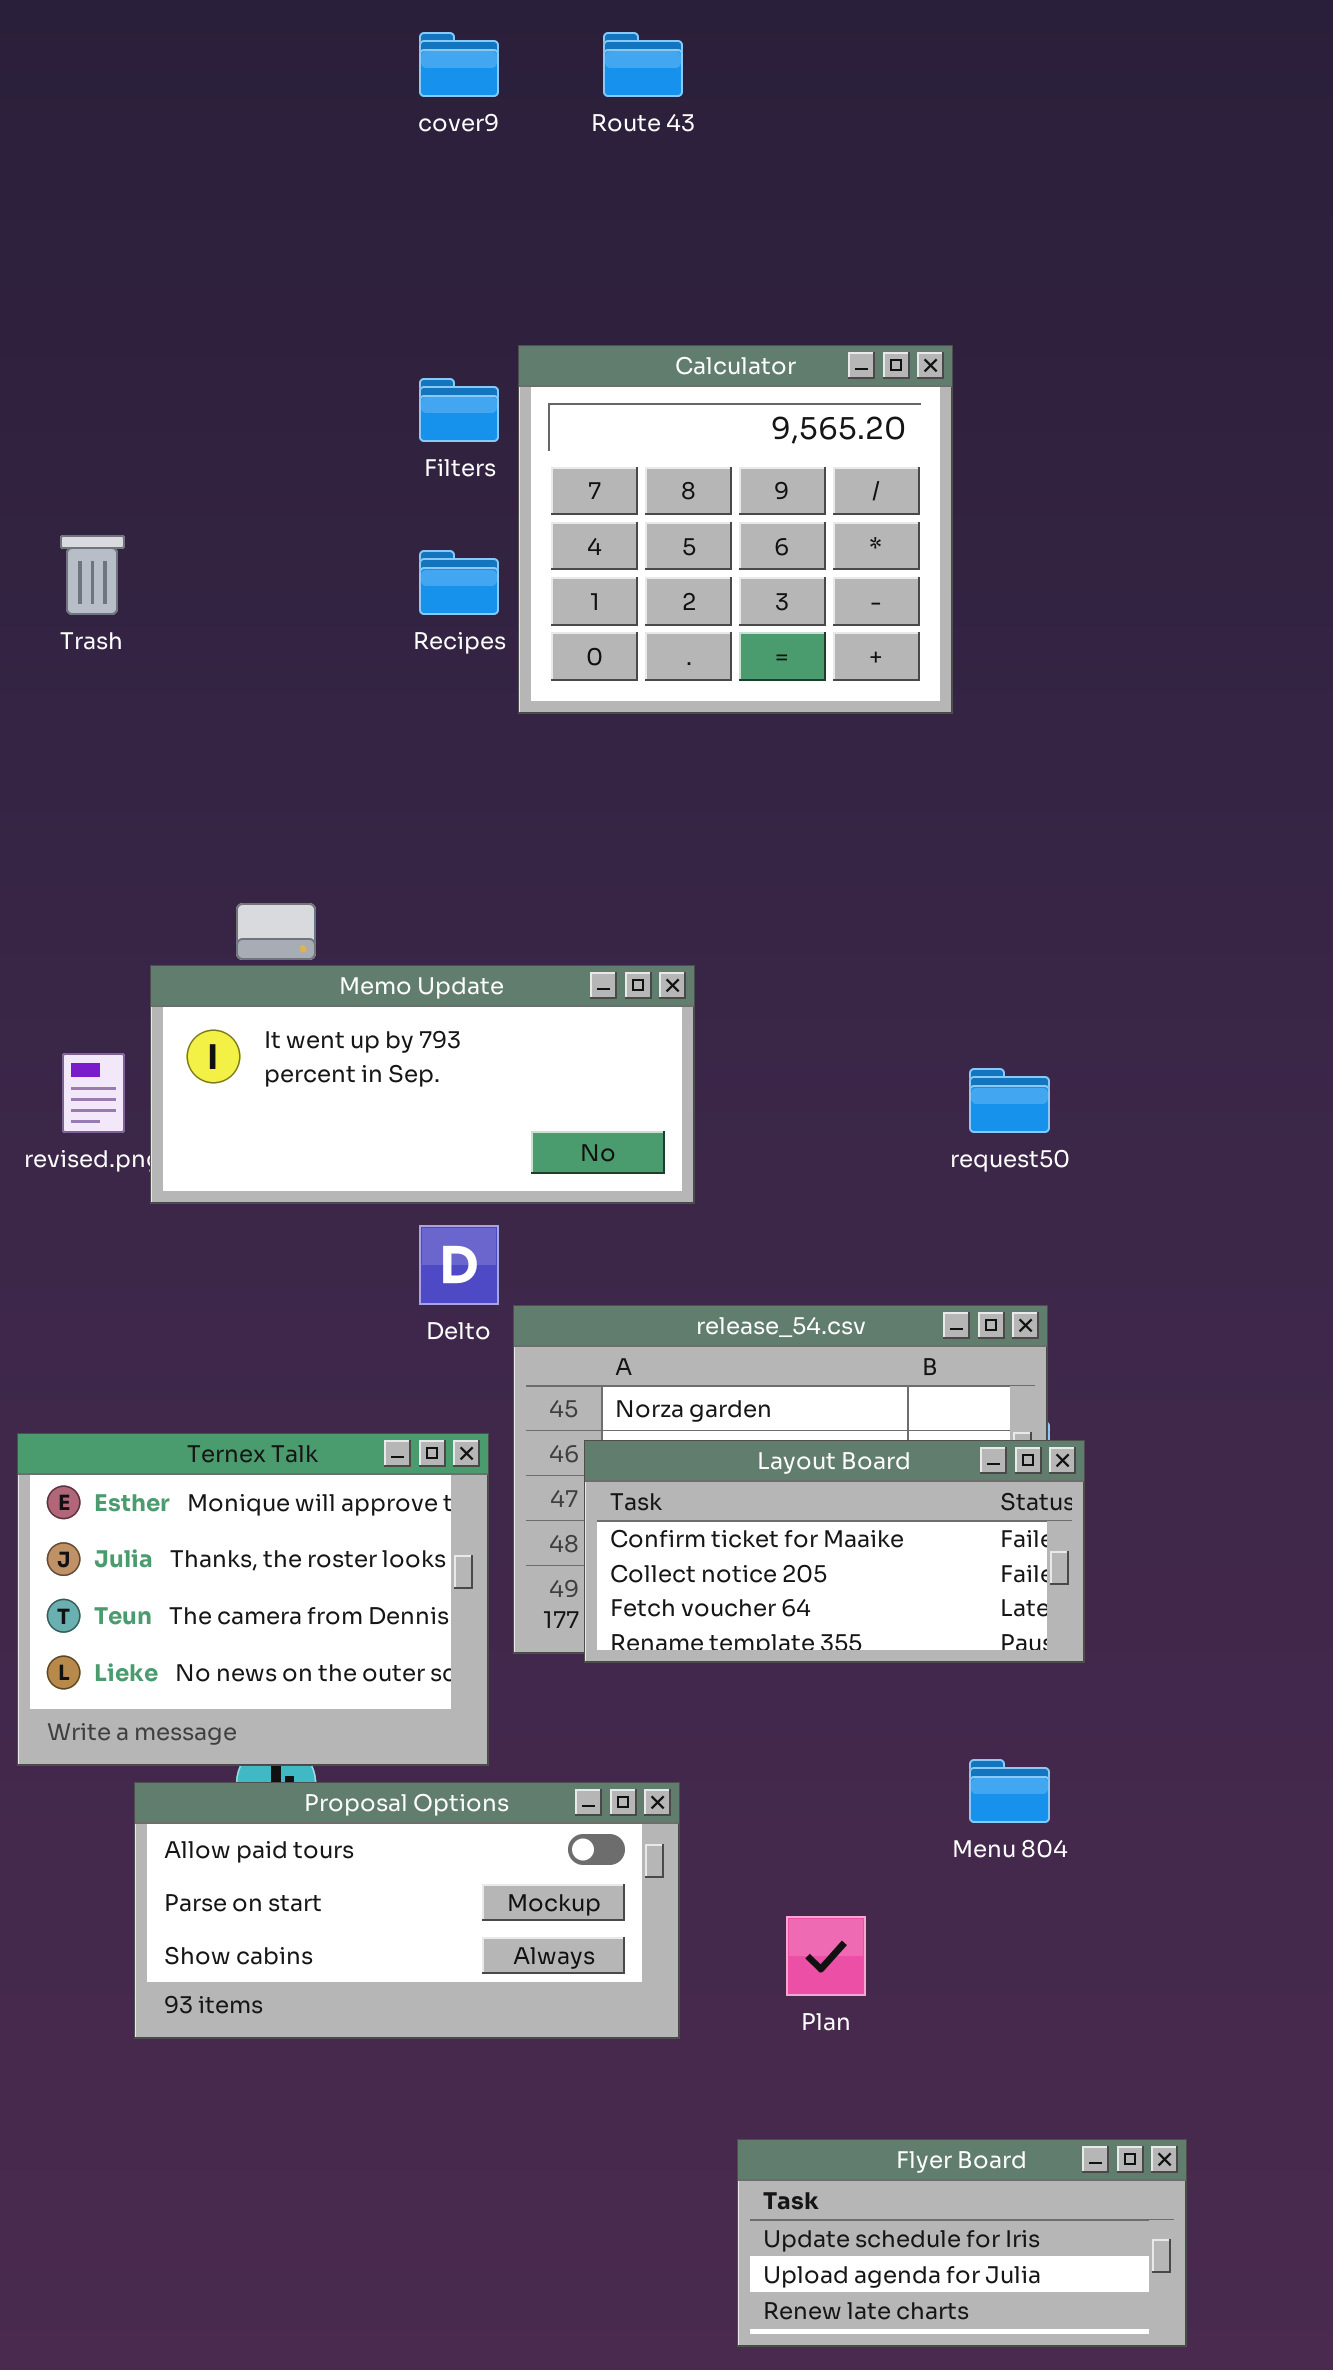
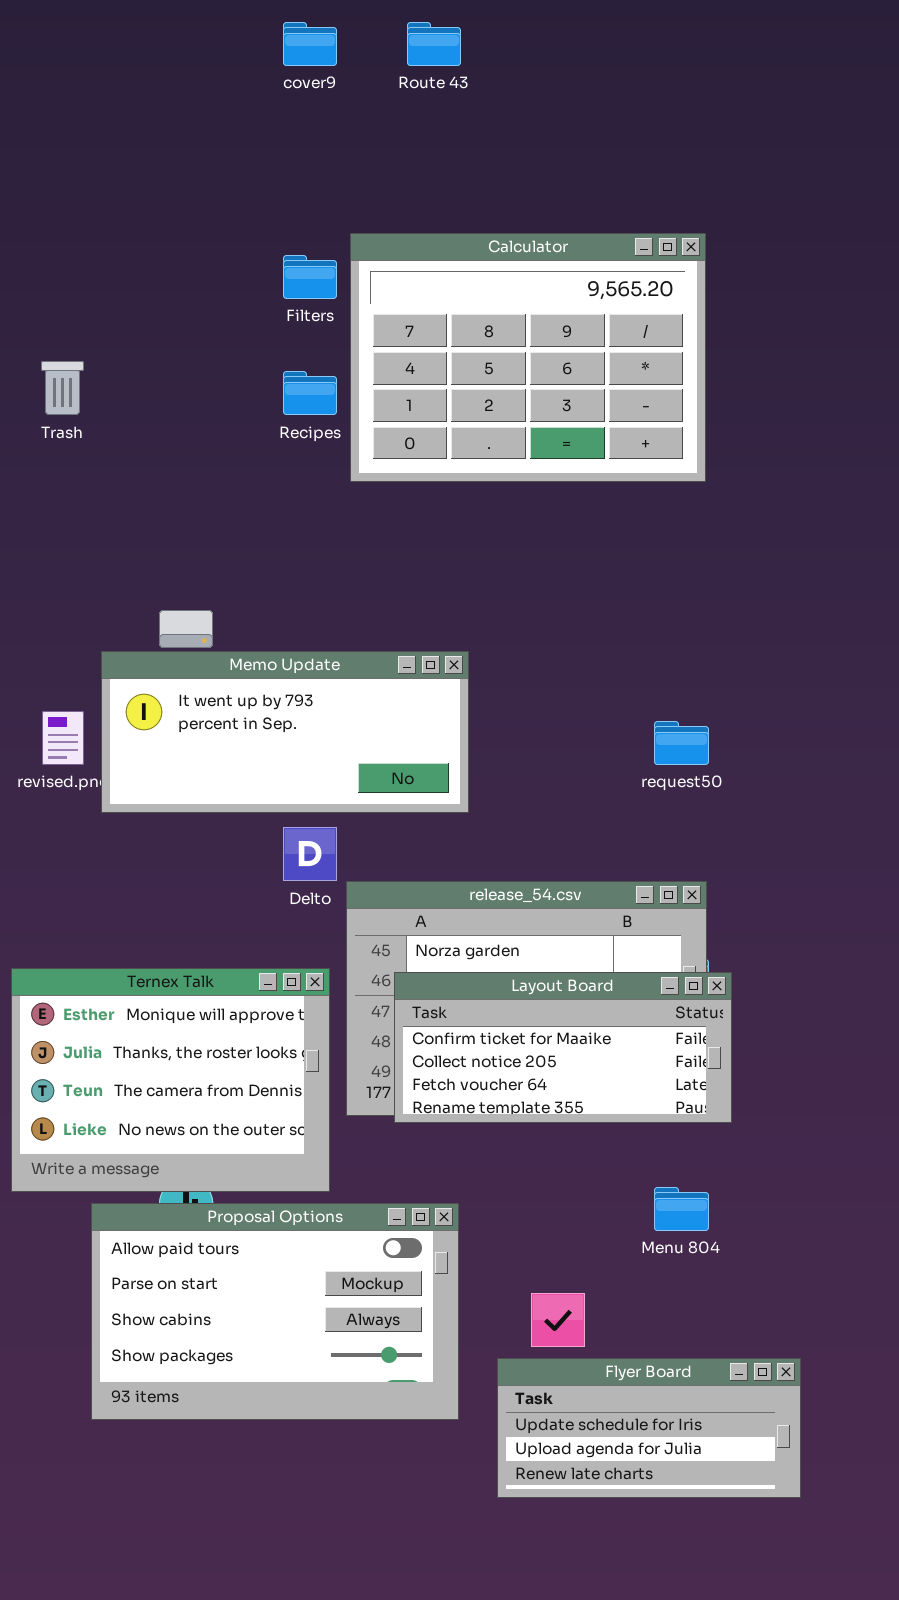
Calculator: [518,345,953,714] -> [350,233,706,482], resized
Proposal Options: [134,1782,680,2039] -> [91,1203,459,1420], resized
Flyer Board: [737,2139,1187,2347] -> [497,1358,801,1498], moved

